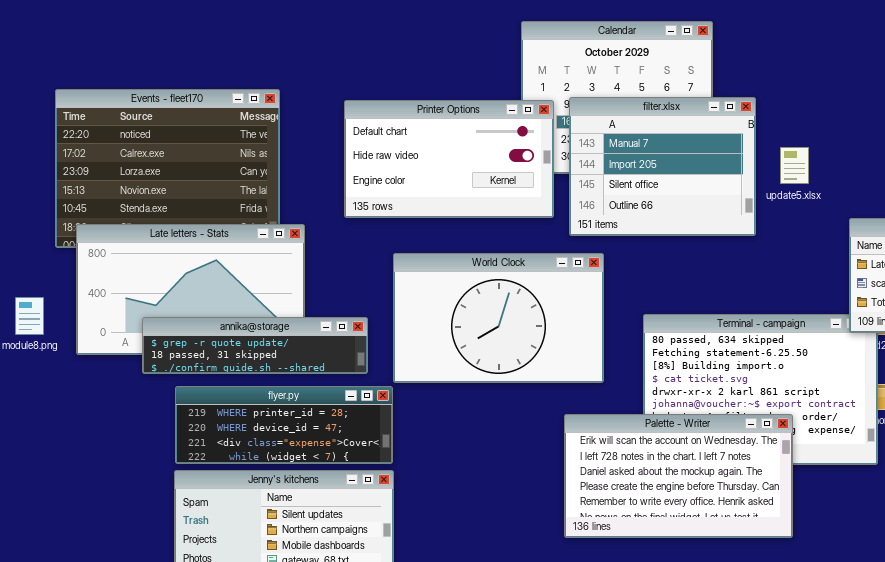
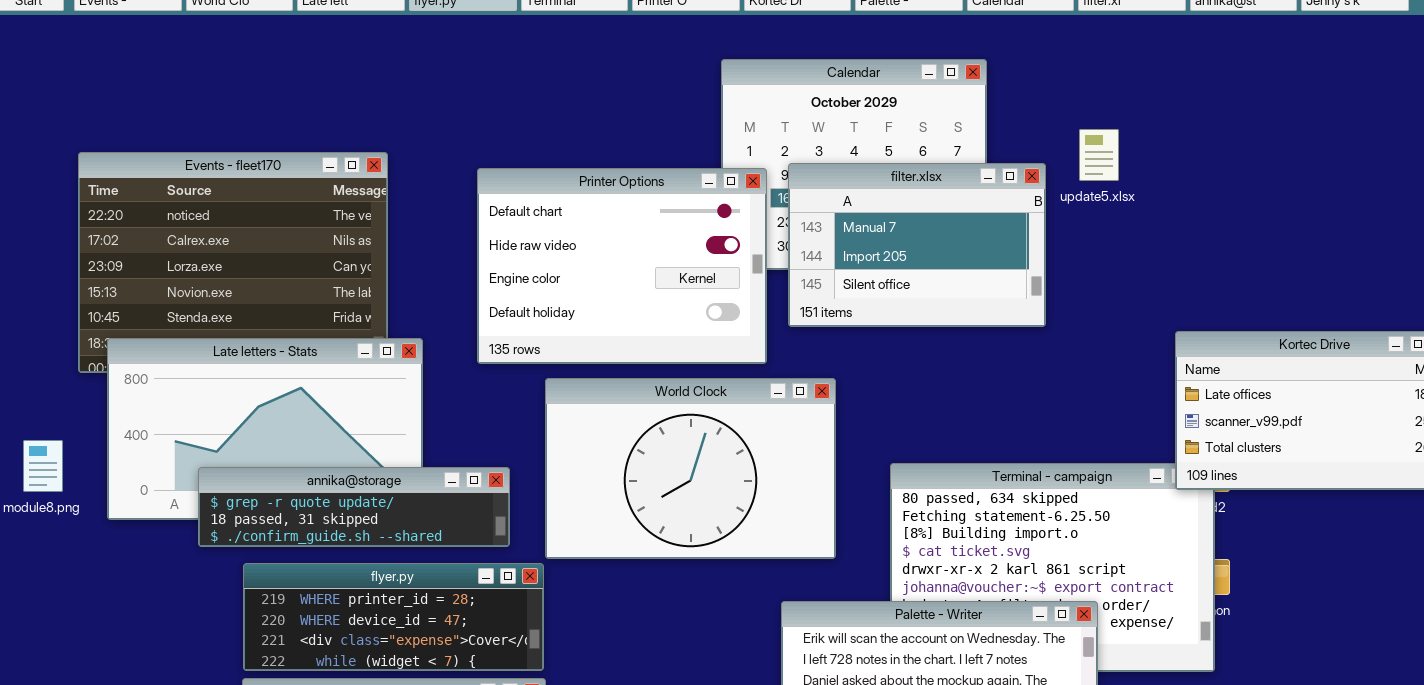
filter.xlsx: [569,97,756,236] -> [788,163,1046,327], resized
Printer Options: [344,100,554,218] -> [477,168,767,364], resized
update5.xlsx: [780,147,809,184] -> [1079,129,1119,181], moved

